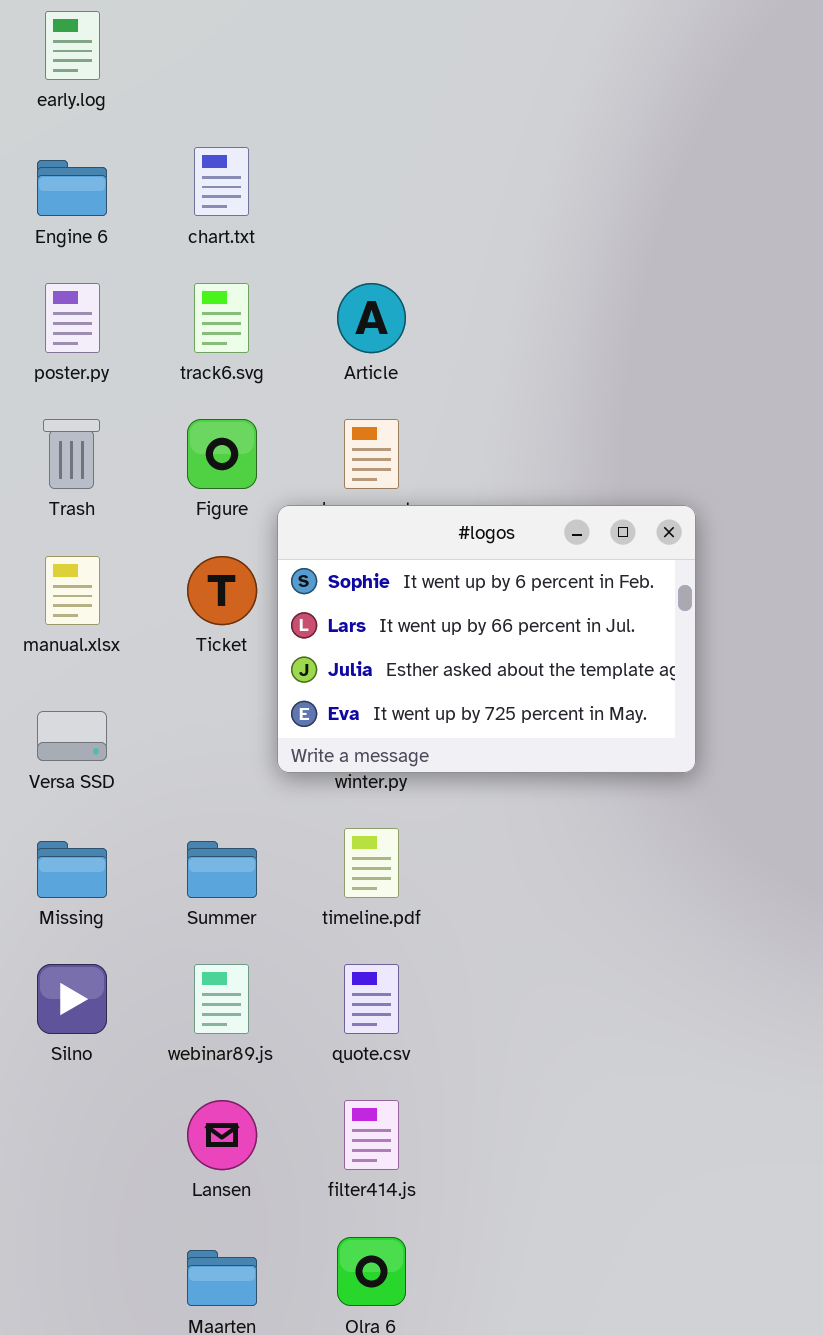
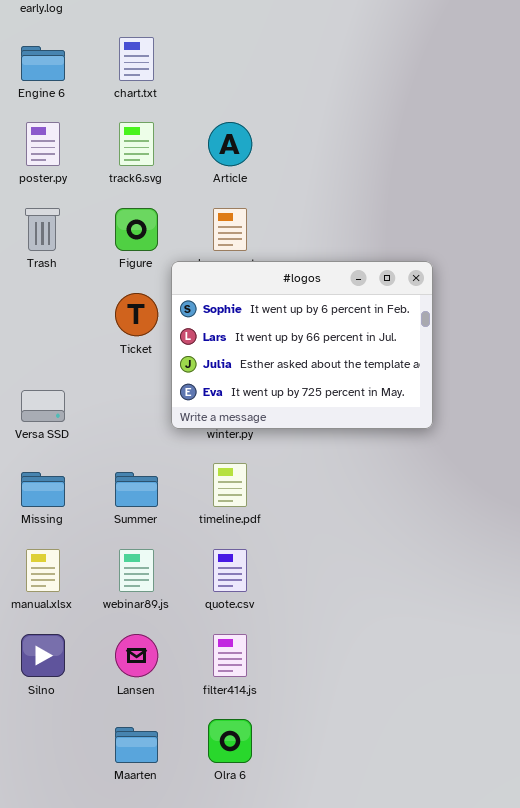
manual.xlsx: [45,556,100,625] -> [26,549,60,592], moved
Silno: [37,964,107,1034] -> [21,634,65,677], moved

